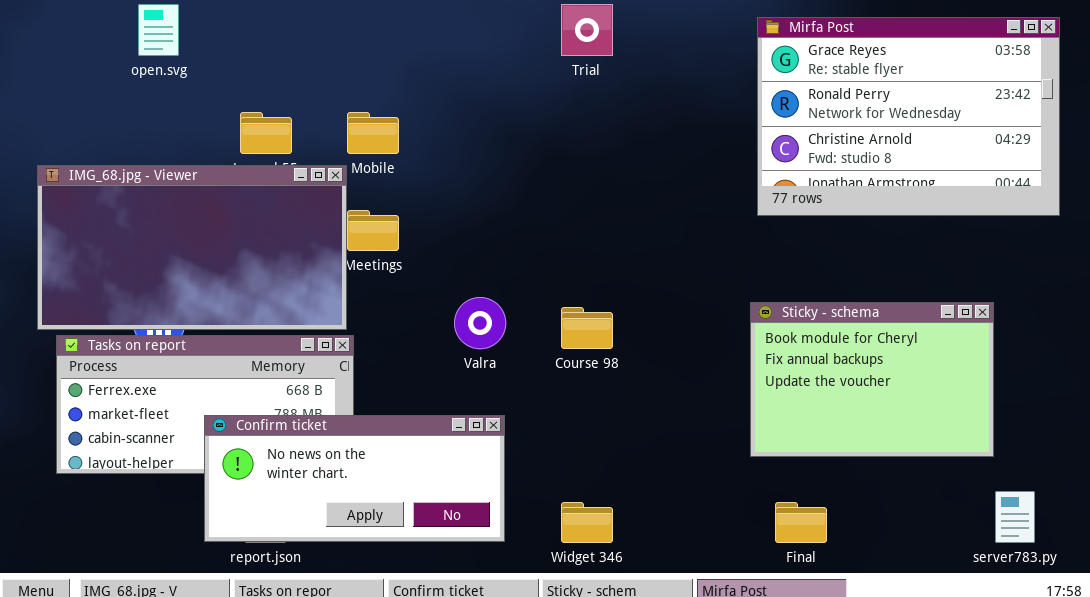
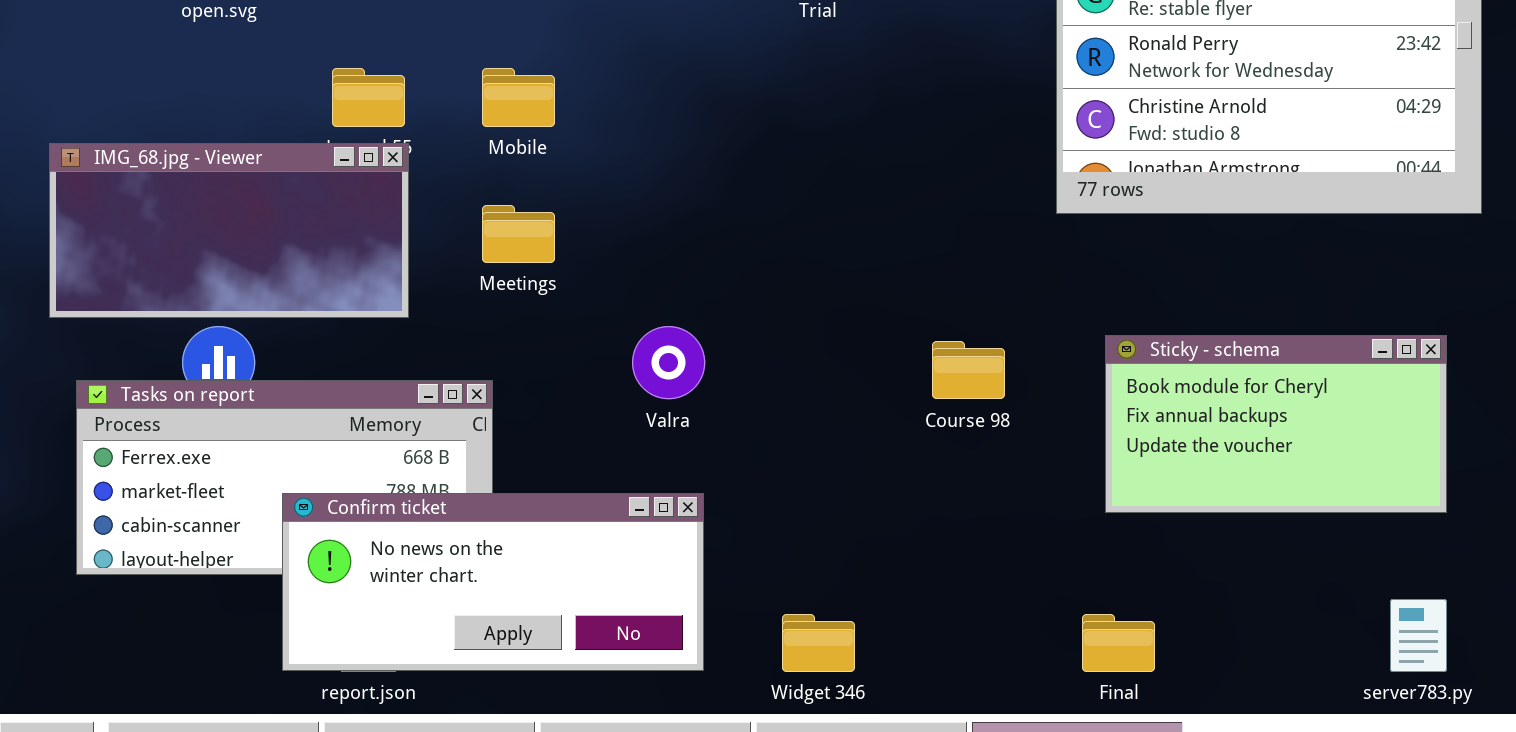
IMG_68.jpg - Viewer: [37,165,347,330] -> [49,143,409,318], resized
Sticky - schema: [750,302,994,457] -> [1105,335,1447,513], moved, resized
Course 98: [561,307,613,349] -> [932,341,1005,399], moved

